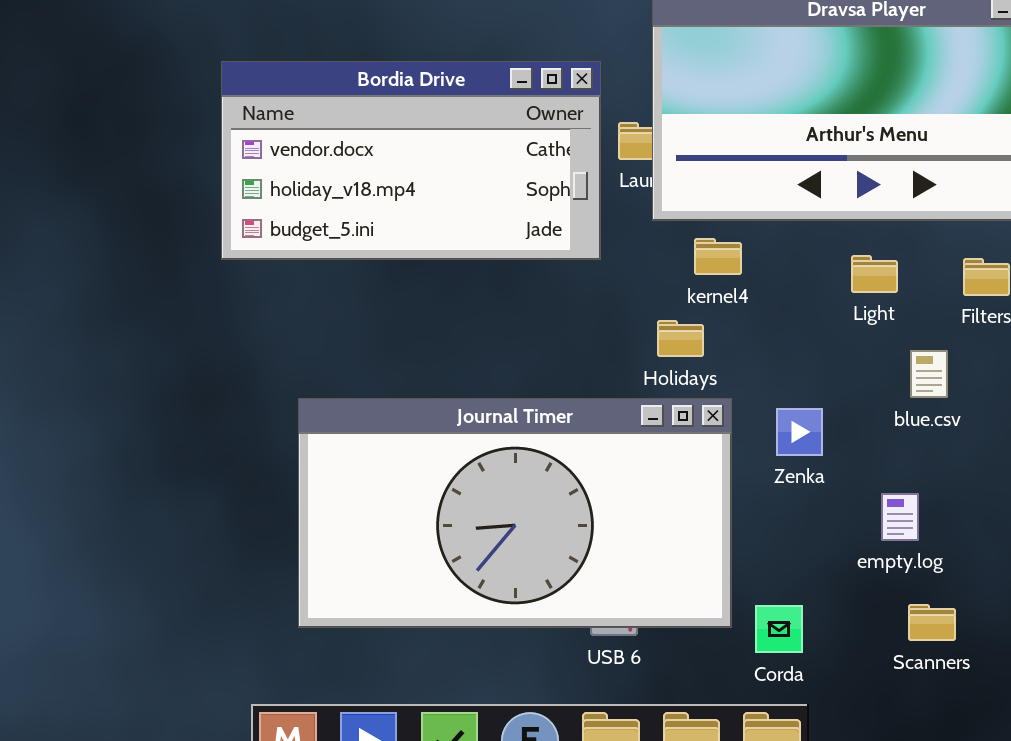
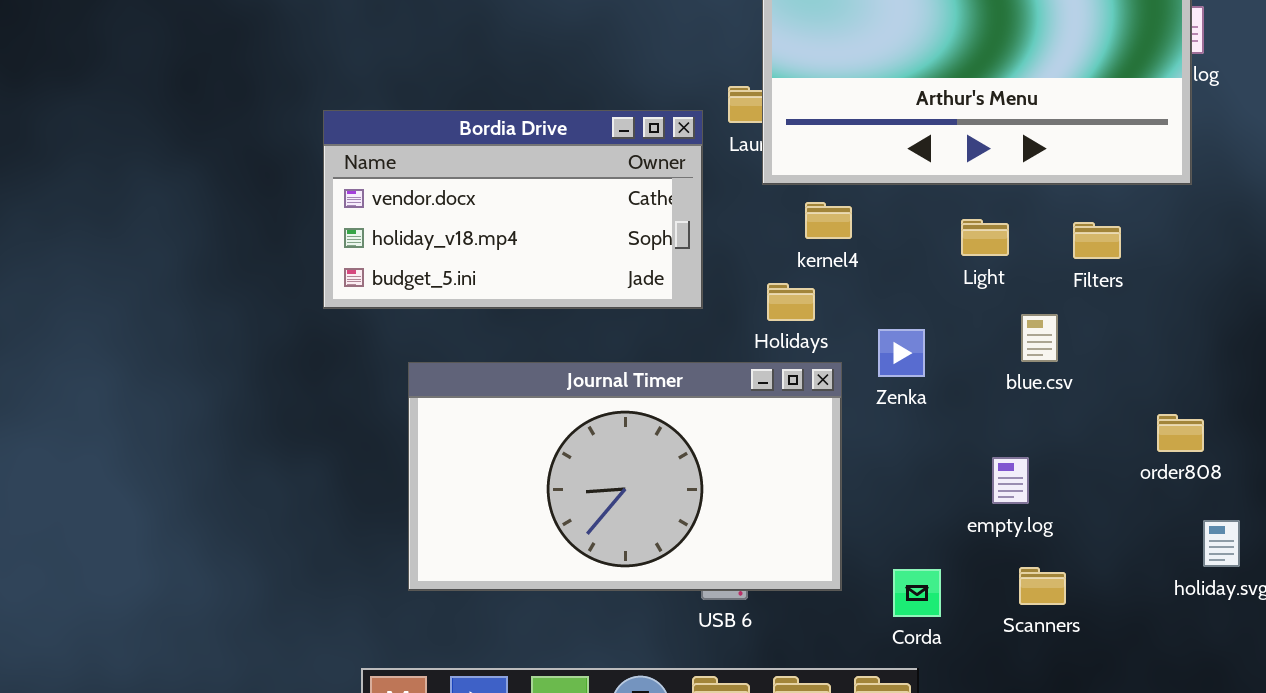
Bordia Drive: [221,61,601,260] -> [323,110,703,309], moved
Zenka: [776,408,823,456] -> [878,329,925,377], moved
Corda: [755,605,803,653] -> [893,569,941,617], moved

